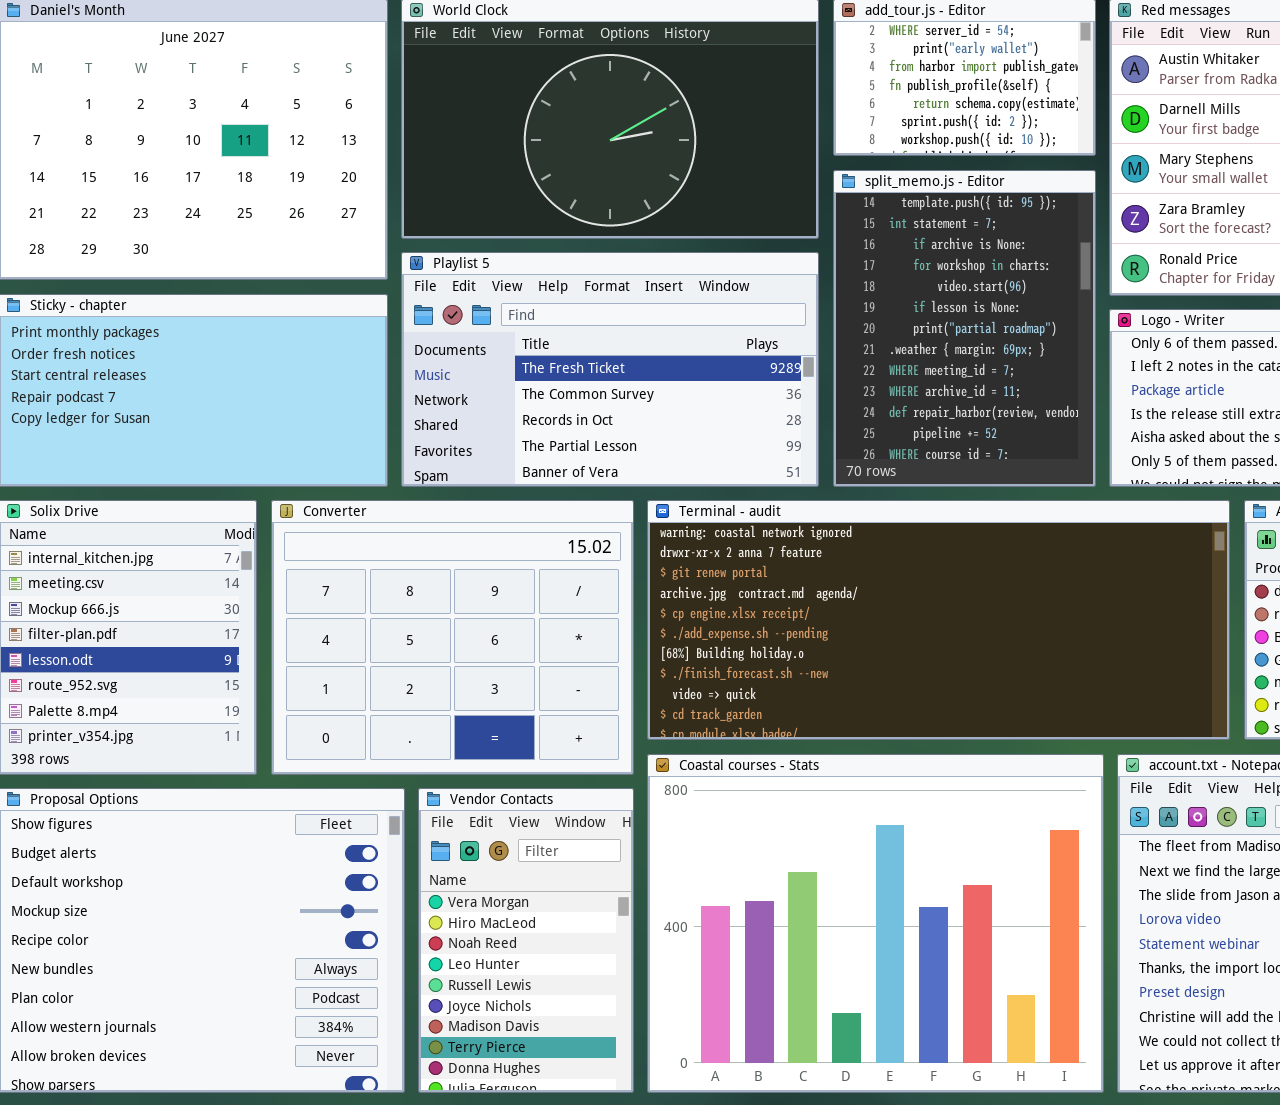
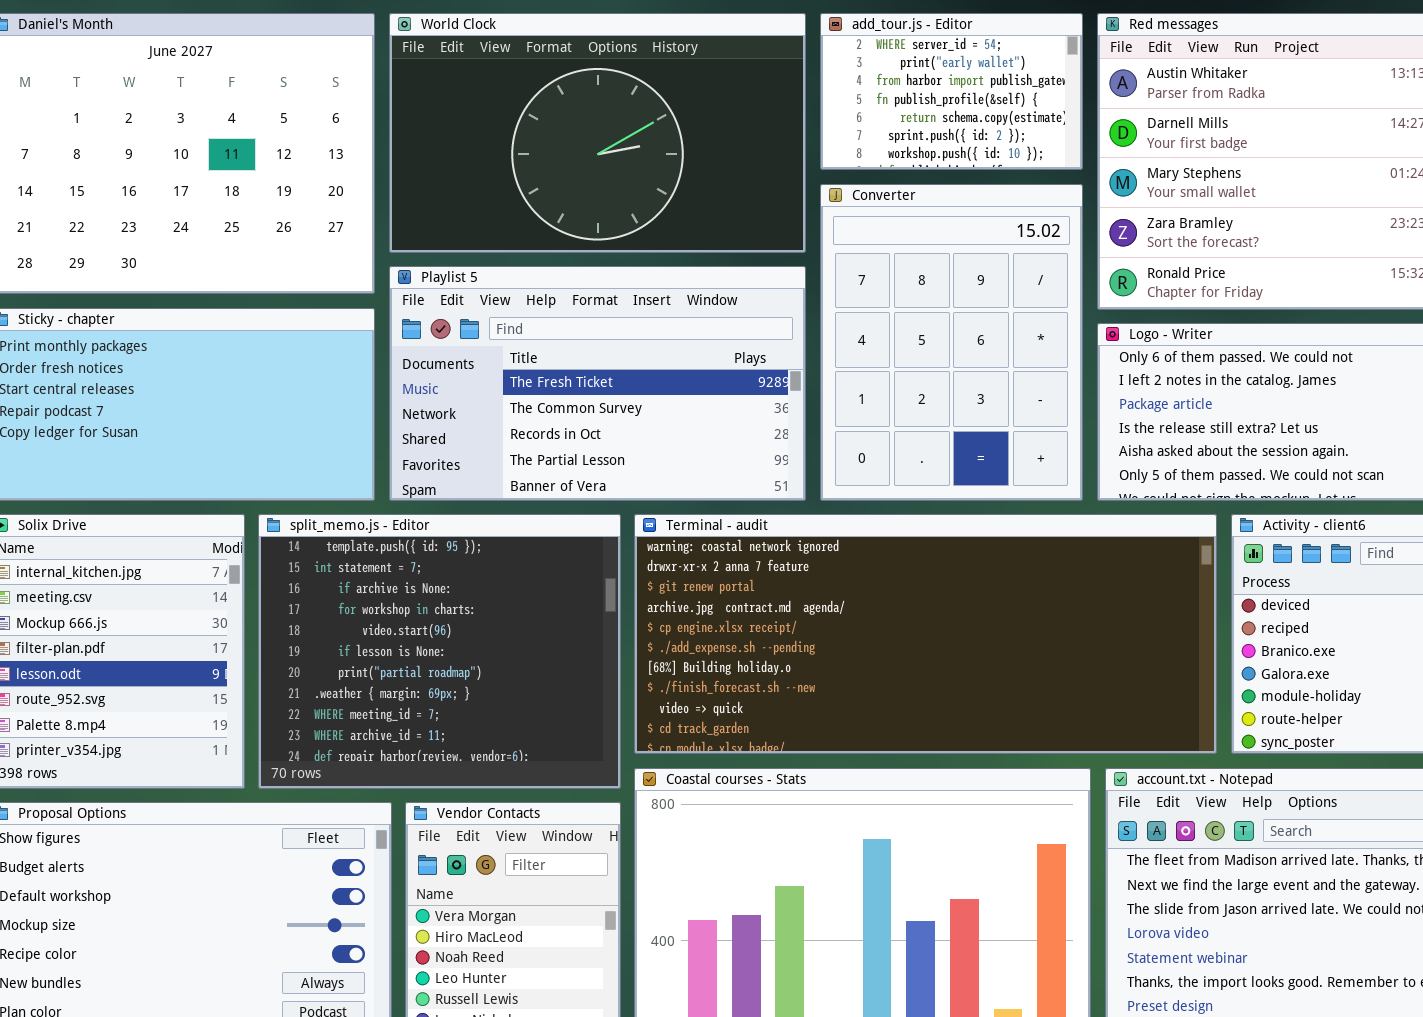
split_memo.js - Editor: [833,170,1096,487] -> [258,514,621,789], moved, resized
Converter: [271,500,634,775] -> [820,184,1083,501], moved, resized

